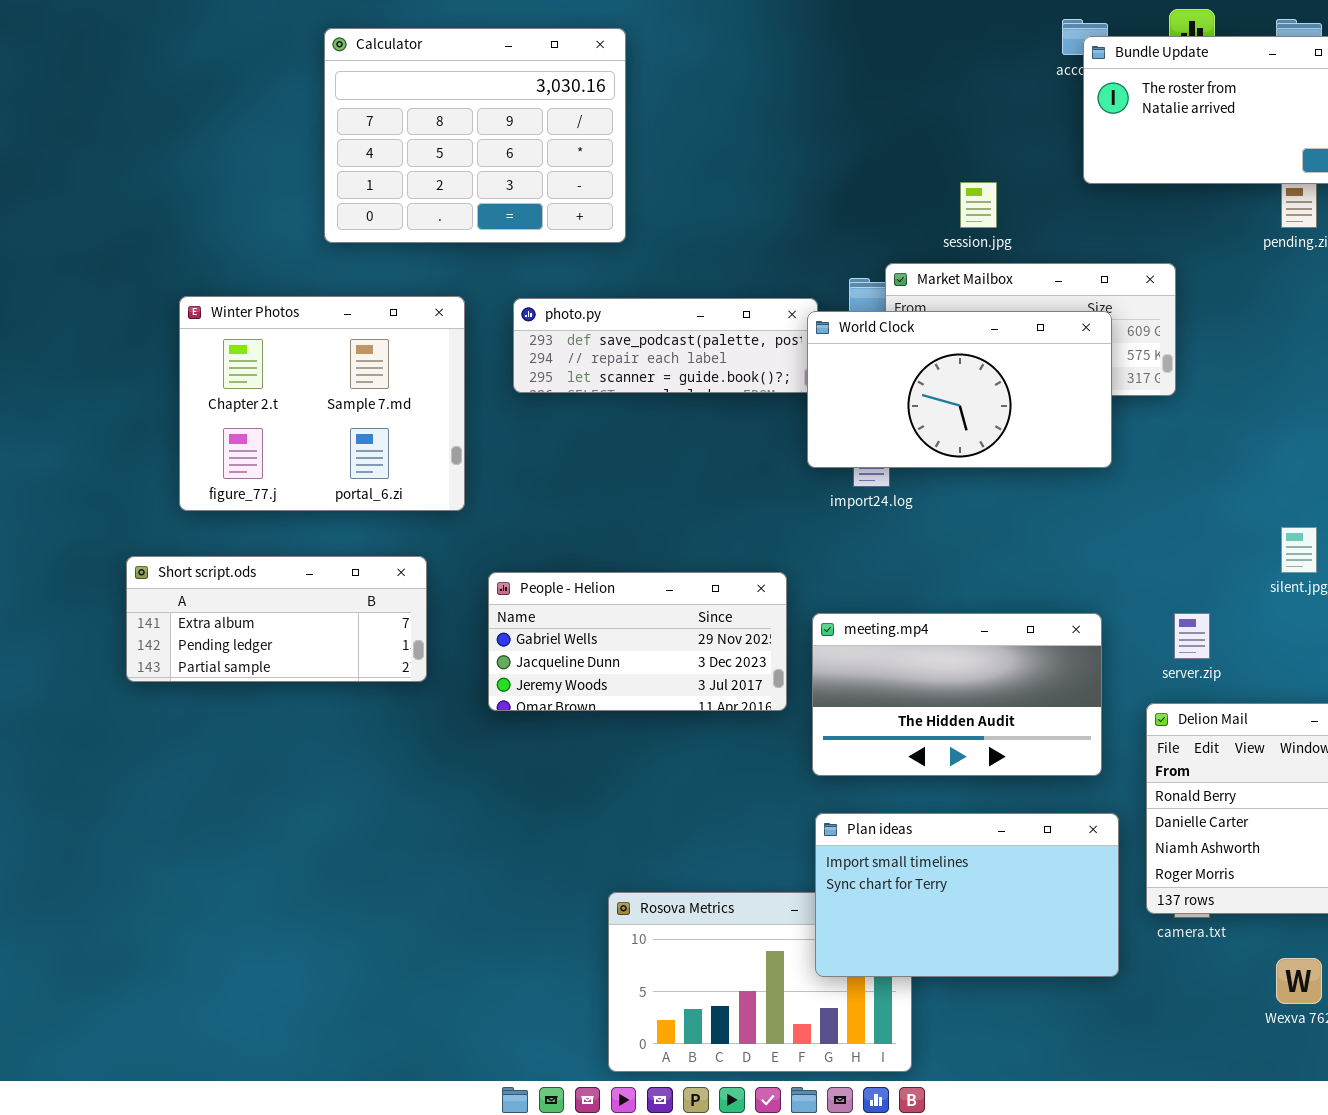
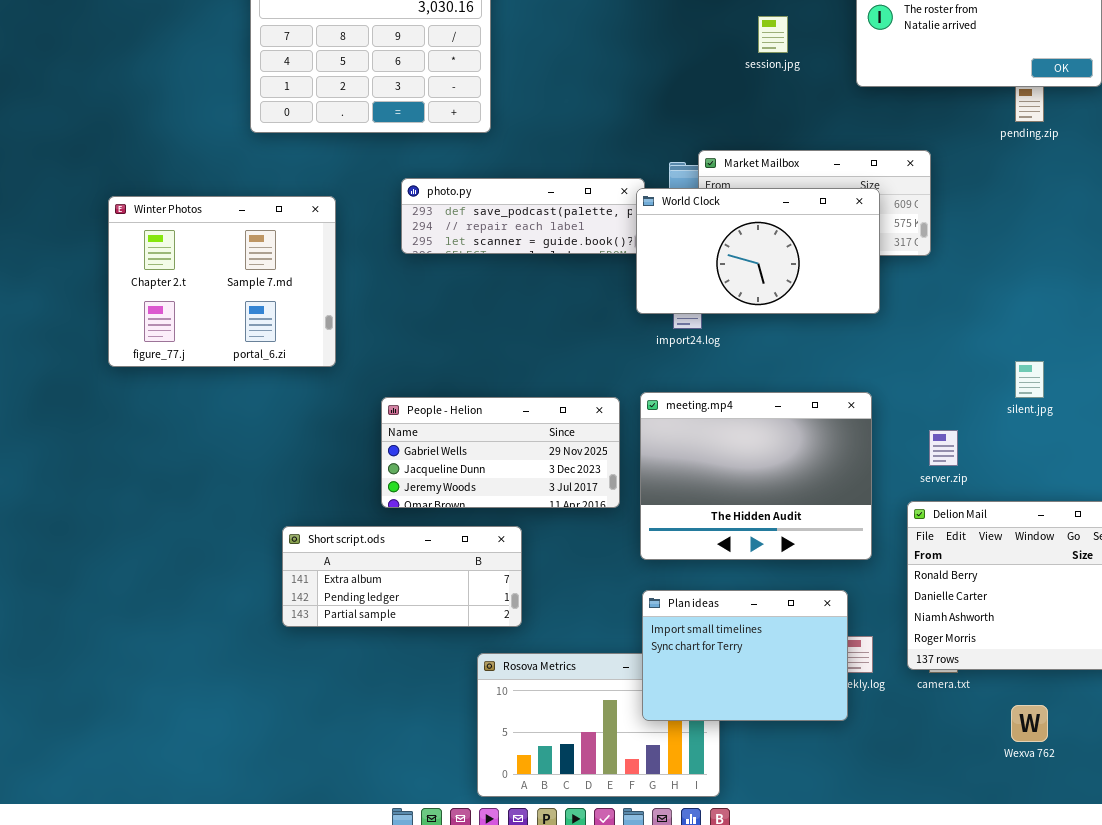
session.jpg: [960,182,997,228] -> [758,16,788,53], moved
Winter Photos: [179,296,465,511] -> [108,196,336,367], moved
Short script.ods: [126,556,427,682] -> [282,526,522,627], moved
meeting.mp4: [812,613,1102,776] -> [640,392,872,560], resized
Plan ideas: [815,813,1119,977] -> [642,590,848,721], resized

